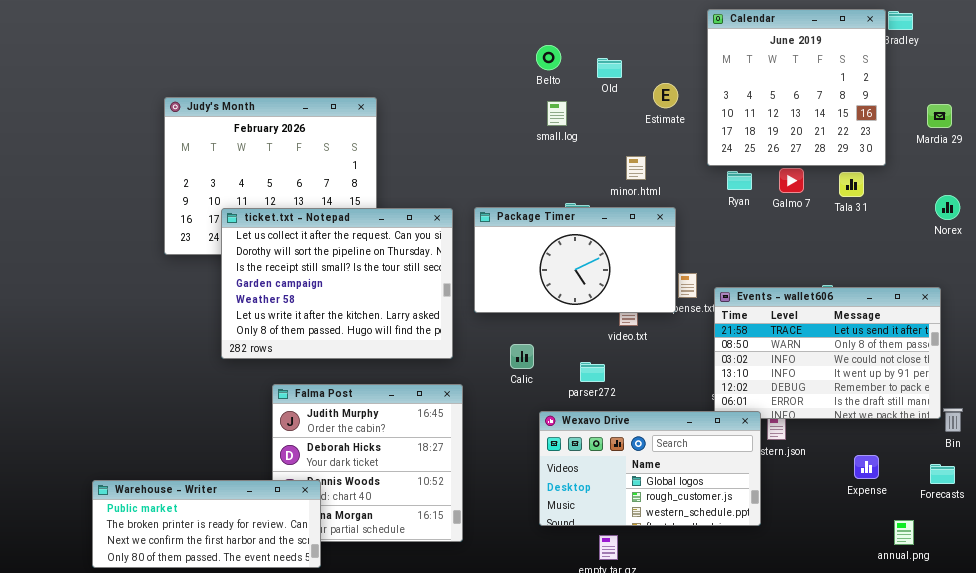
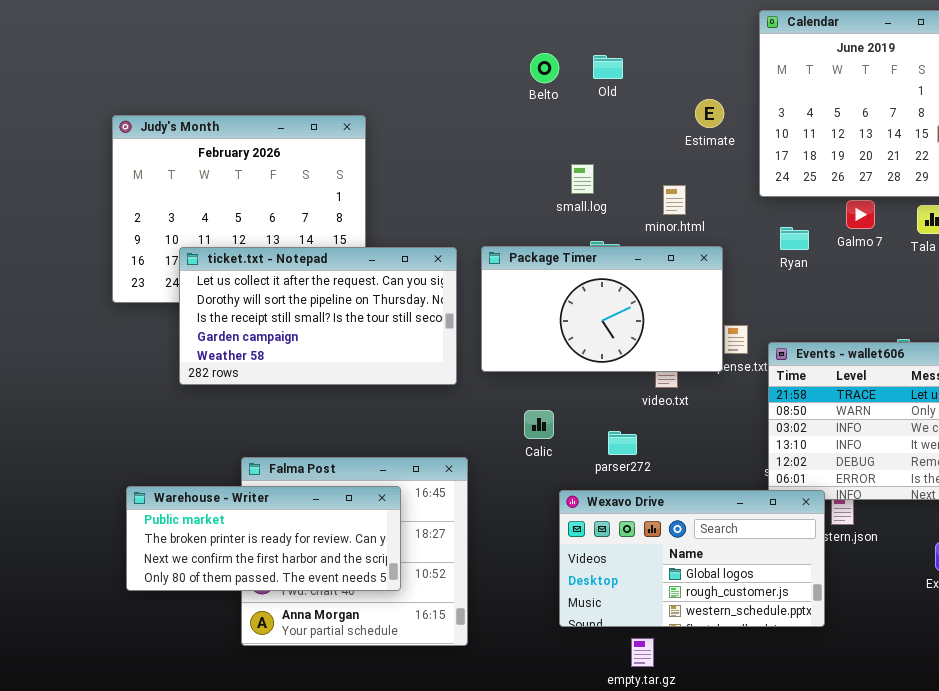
Belto: [536,45,561,70] -> [530,53,559,83], moved
Old: [597,58,622,78] -> [593,55,623,79], moved
small.log: [547,101,567,126] -> [571,164,594,194], moved
Ryan: [727,171,752,190] -> [780,227,809,250], moved
ticket.txt - Notepad: [221,208,453,359] -> [179,247,457,385], resized
Warehouse - Writer: [92,480,321,568] -> [126,486,401,591], moved

